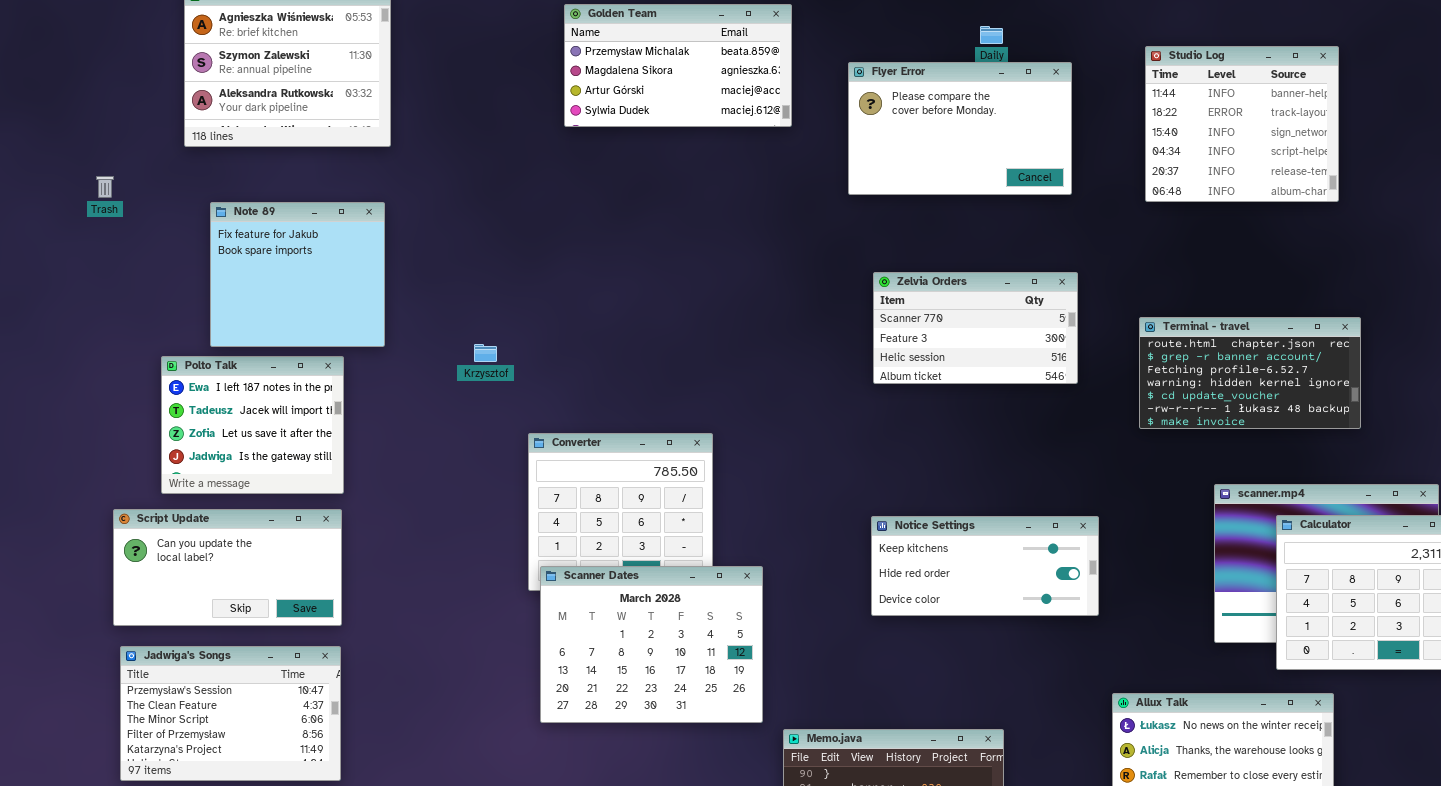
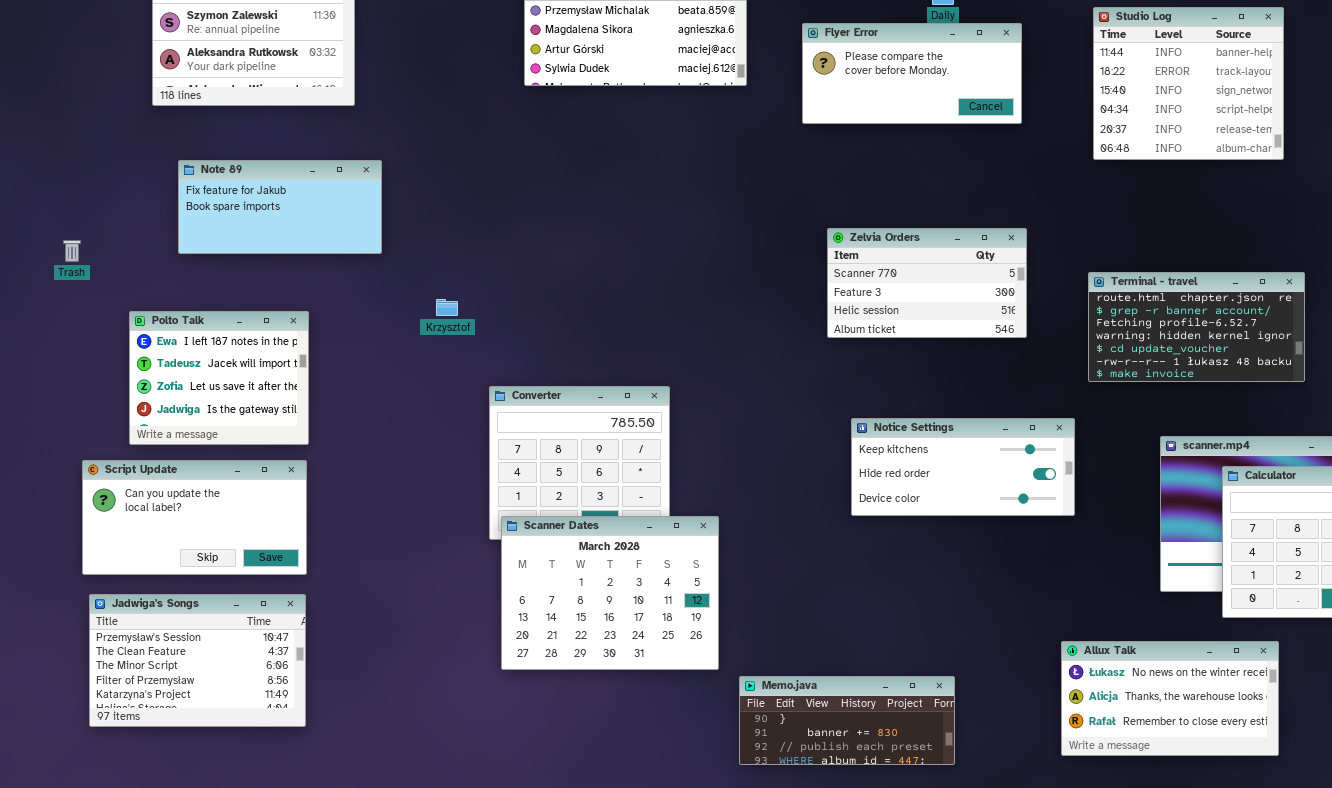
Flyer Error: [848,62,1072,195] -> [802,23,1022,124], resized
Trash: [96,176,114,198] -> [63,240,81,262], moved
Note 89: [210,202,385,347] -> [178,160,382,254], resized
Notice Settings: [871,516,1099,616] -> [851,418,1075,516], moved

